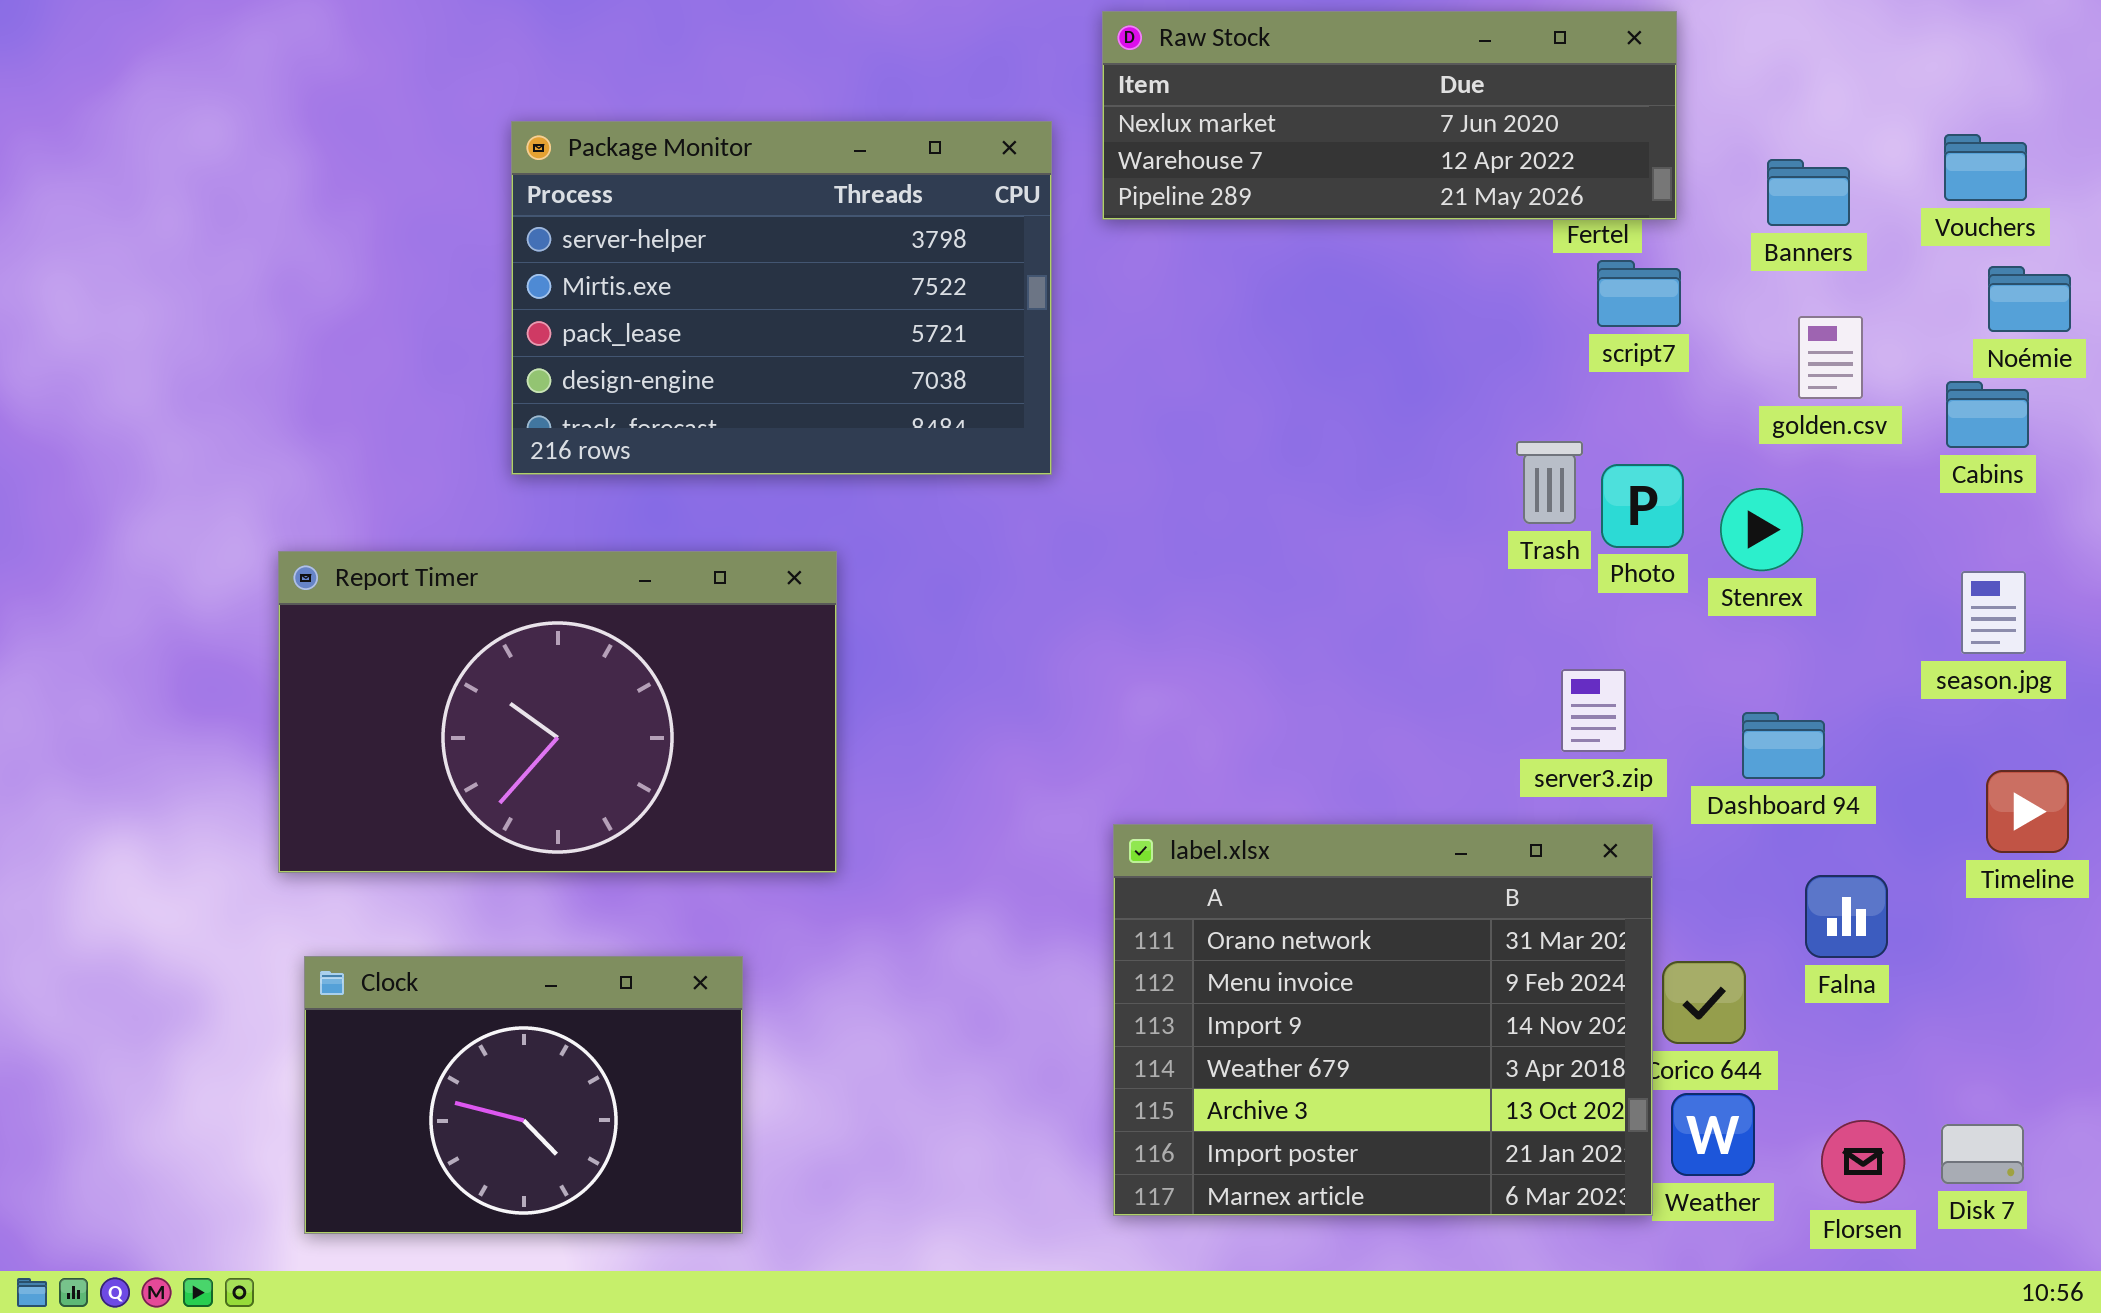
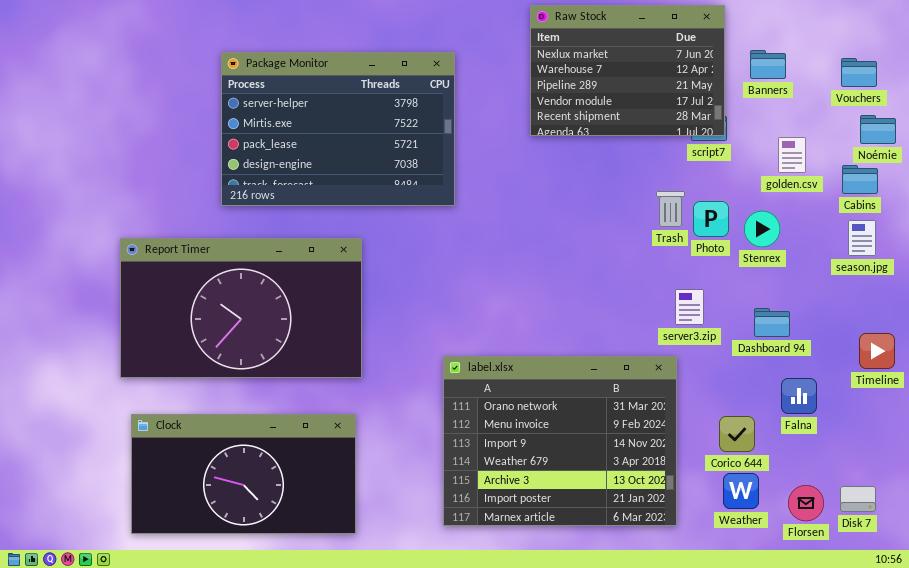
Raw Stock: [1102,11,1677,220] -> [530,5,725,136], resized
Banners: [1767,159,1850,226] -> [750,50,786,79], moved
season.jpg: [1961,571,2026,654] -> [848,220,876,256], moved
label.xlsx: [1113,824,1653,1216] -> [443,356,677,526], moved
Clock: [304,956,743,1234] -> [131,414,356,534], resized

